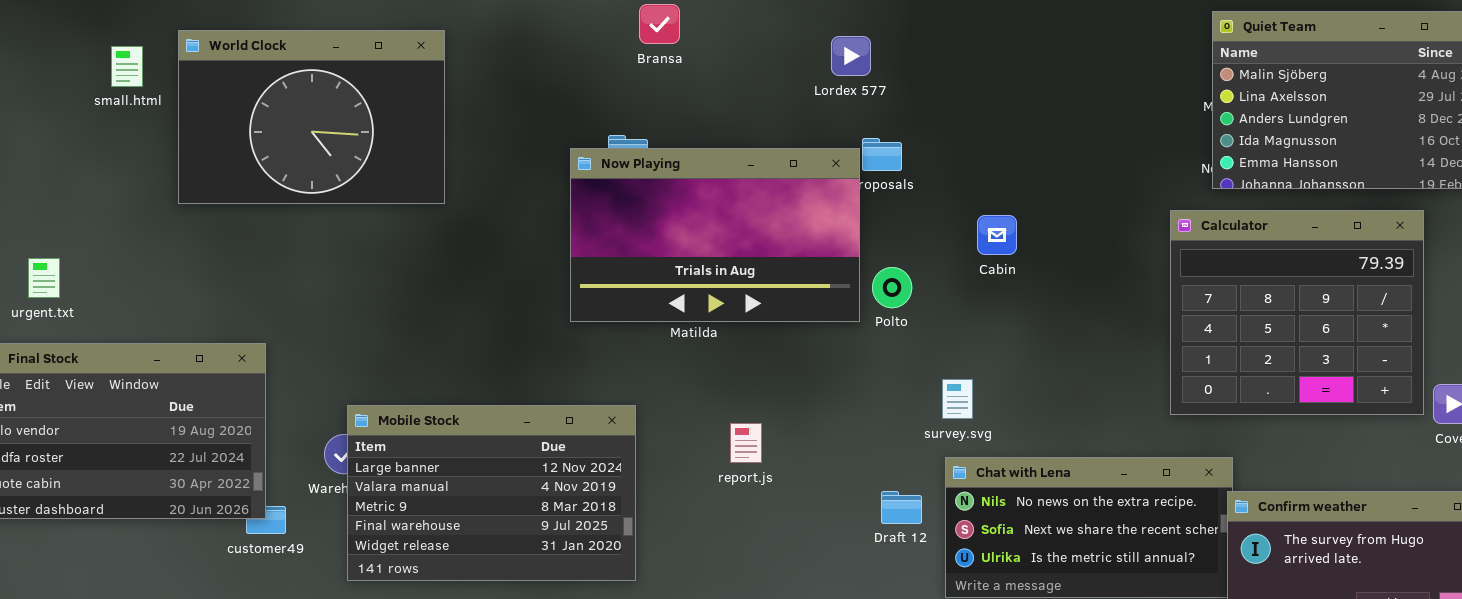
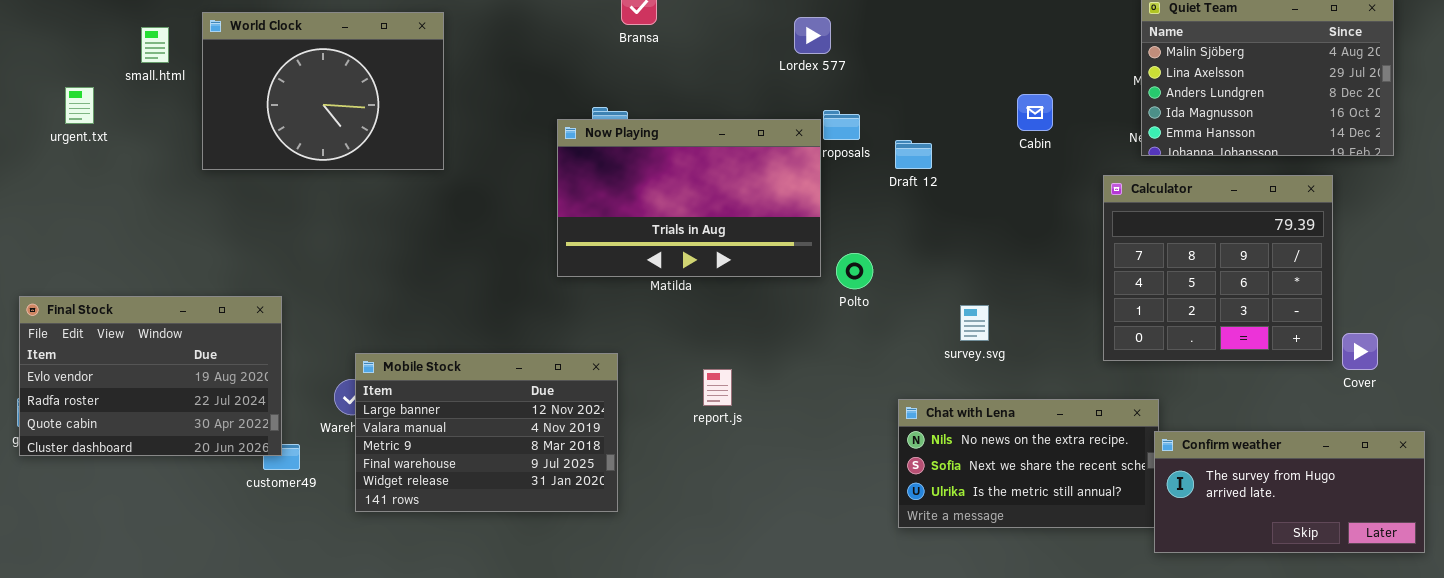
Cabin: [977,215,1017,255] -> [1017,94,1053,131], moved
urgent.txt: [28,258,60,298] -> [65,87,94,124], moved
Polto: [872,267,912,308] -> [836,253,873,289], moved
survey.svg: [942,379,973,419] -> [960,305,989,341], moved
Draft 12: [881,491,922,524] -> [895,140,932,169], moved

